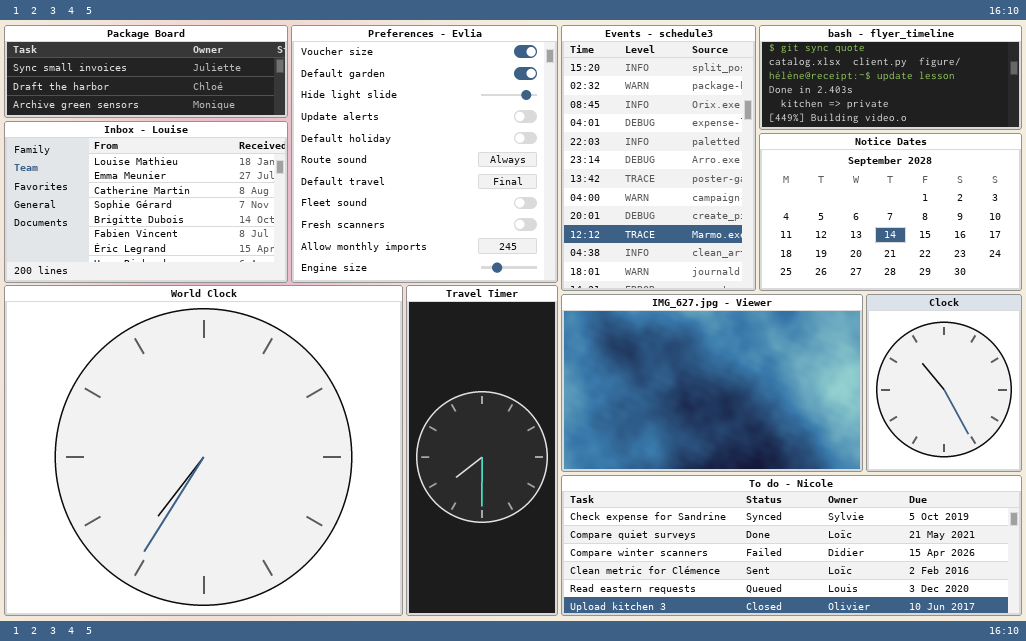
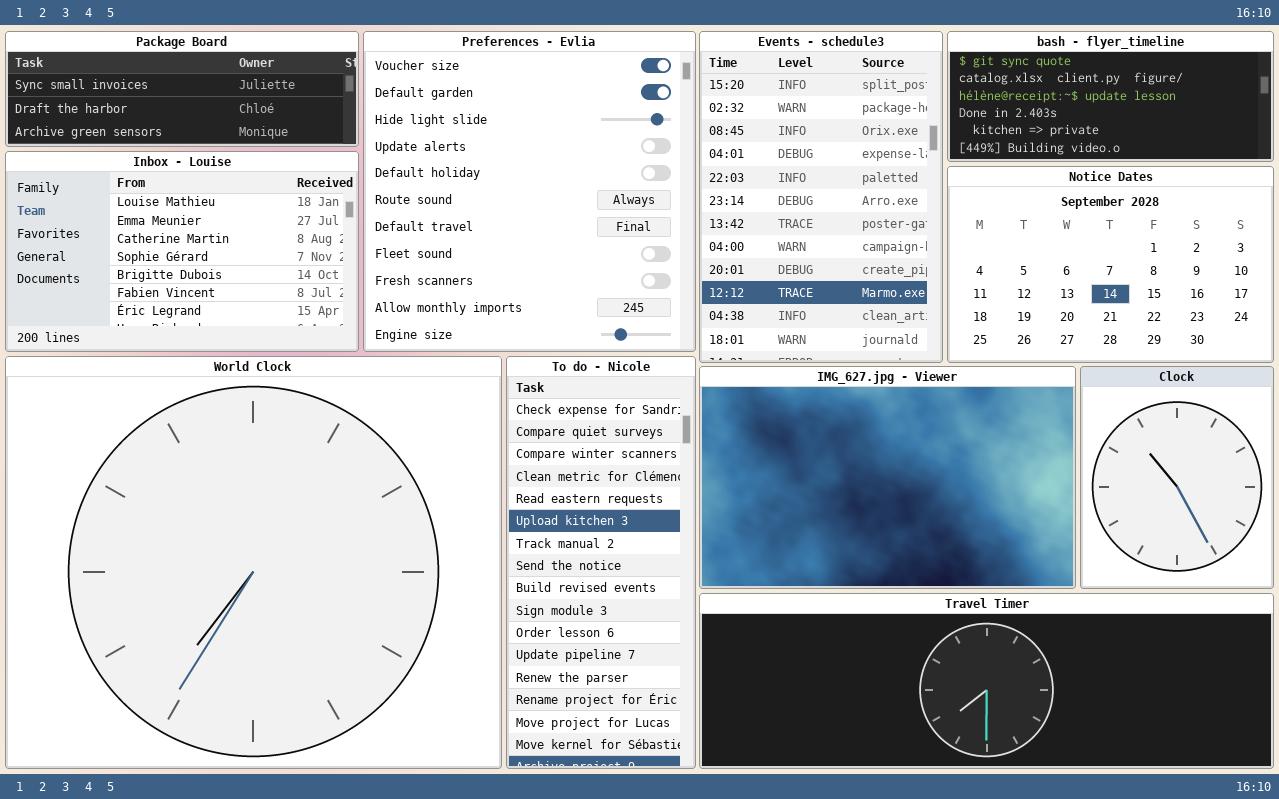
Travel Timer: [406,285,558,616] -> [699,593,1274,769], moved, resized
To do - Nicole: [561,475,1022,616] -> [506,356,696,769], moved, resized

